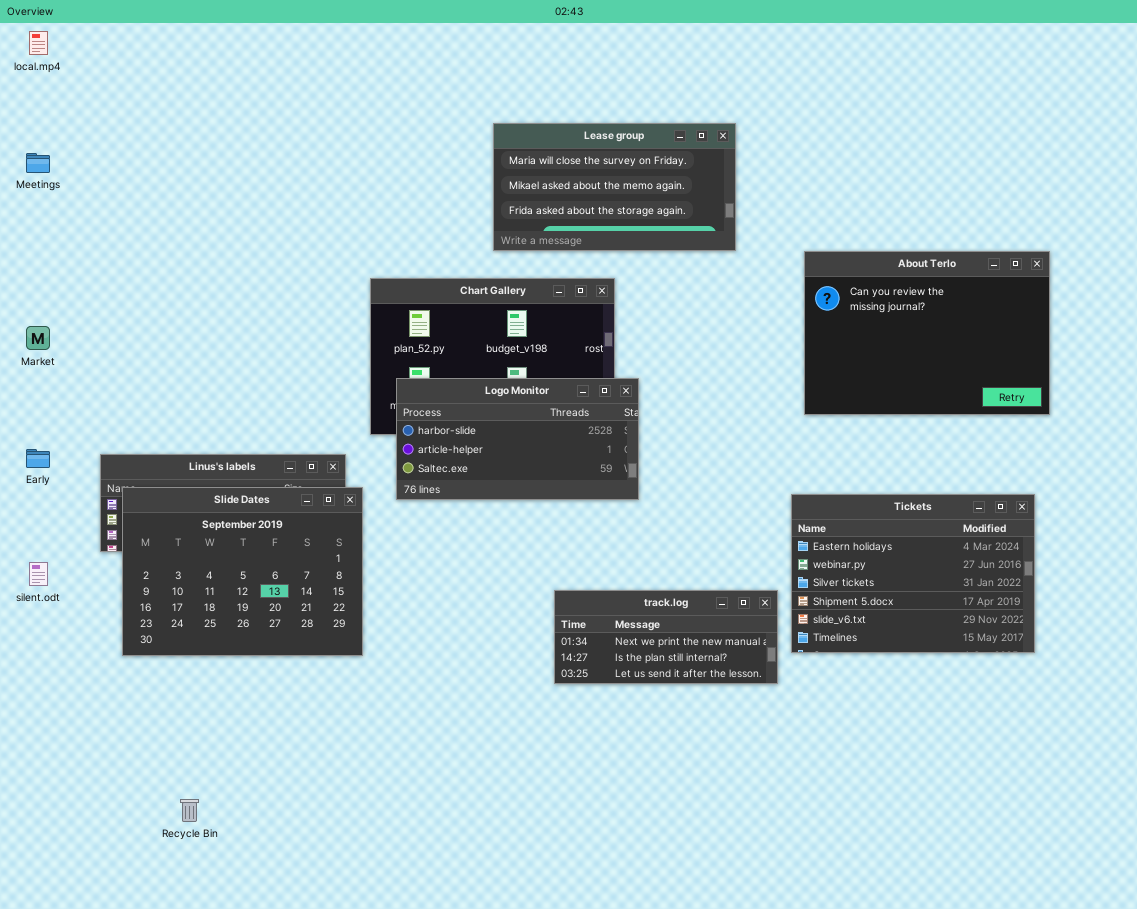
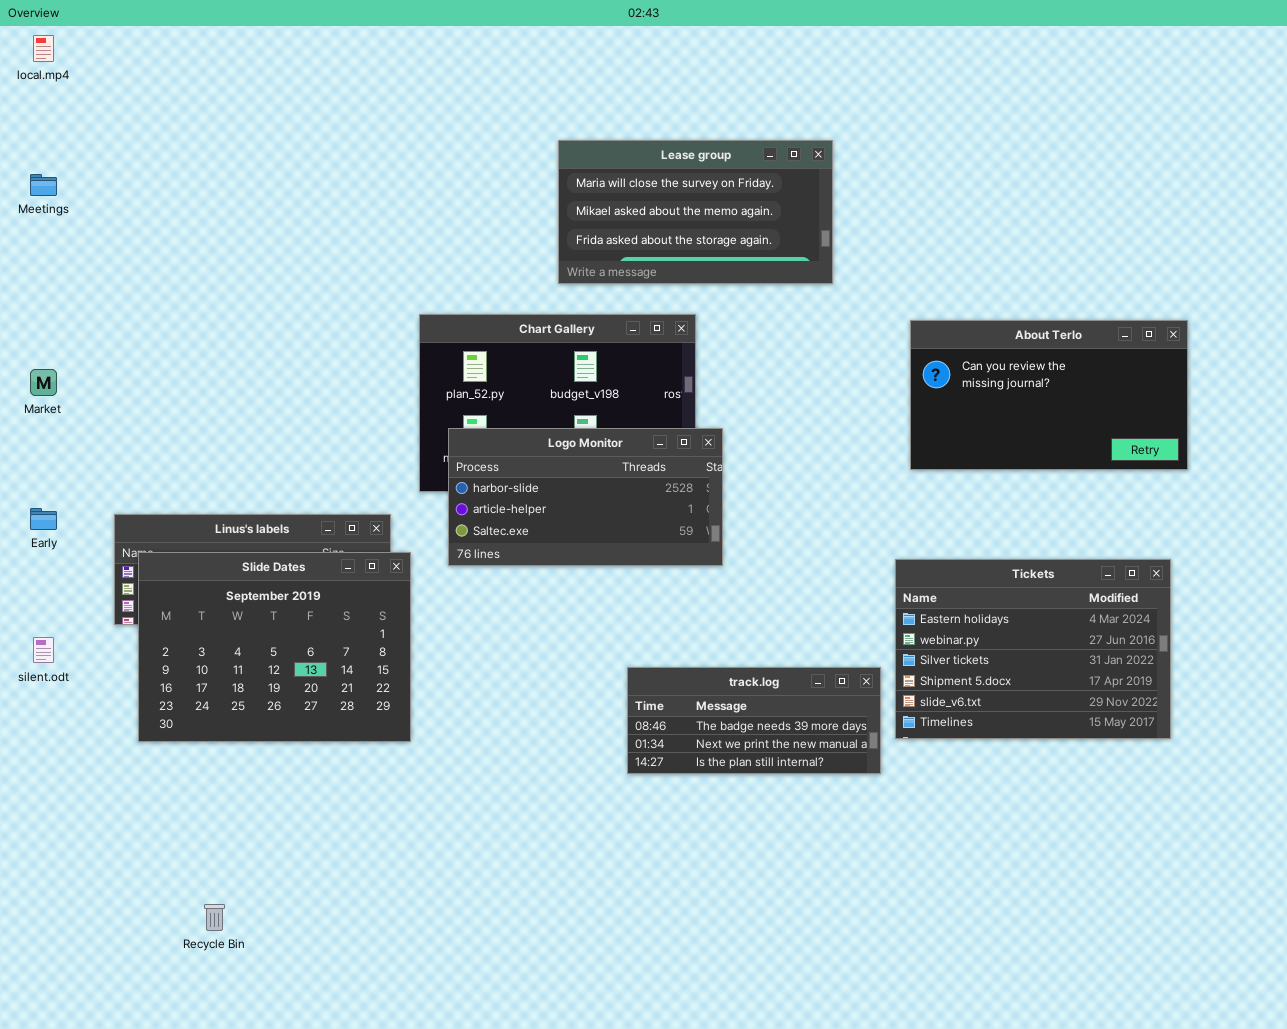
About Terlo: [804,251,1050,415] -> [910,320,1188,470], resized
track.log: [554,590,778,684] -> [627,667,881,774], scrolled up 1 row

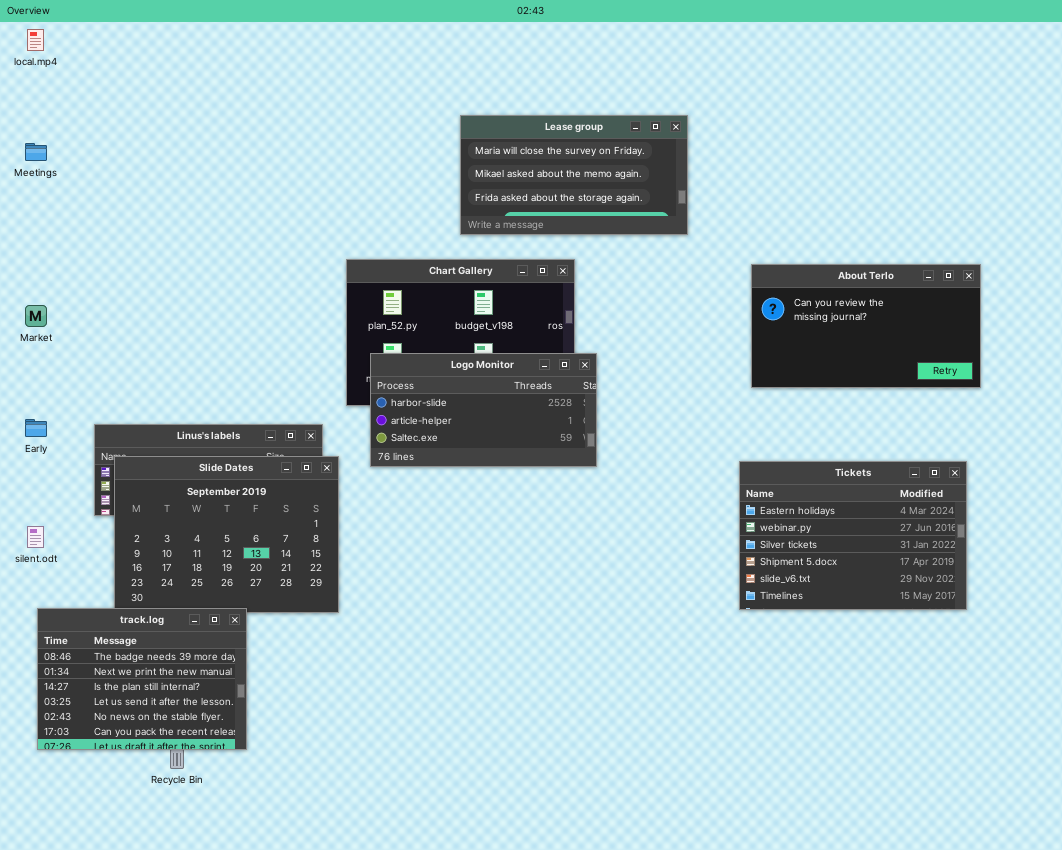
track.log: [627,667,881,774] -> [37,608,247,750], moved, resized

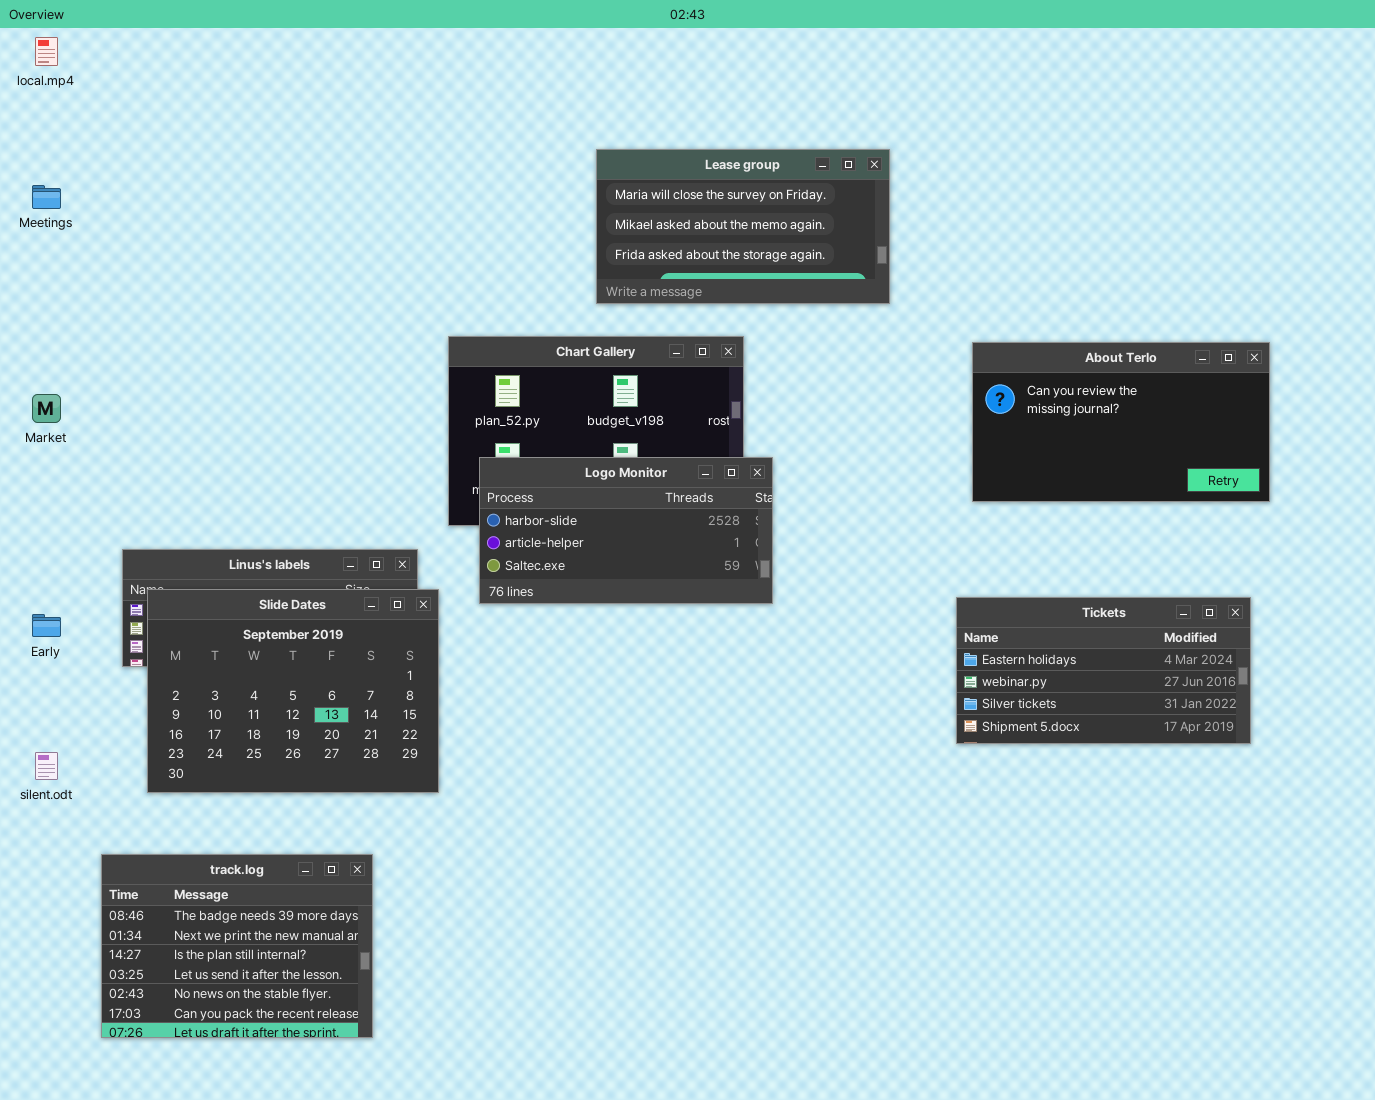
Early: [25,419,47,437] -> [32,614,61,637], moved
Tickets: [739,461,967,610] -> [956,597,1251,744], resized
silent.odt: [27,526,44,548] -> [35,752,58,780], moved
track.log: [37,608,247,750] -> [101,854,373,1038], moved

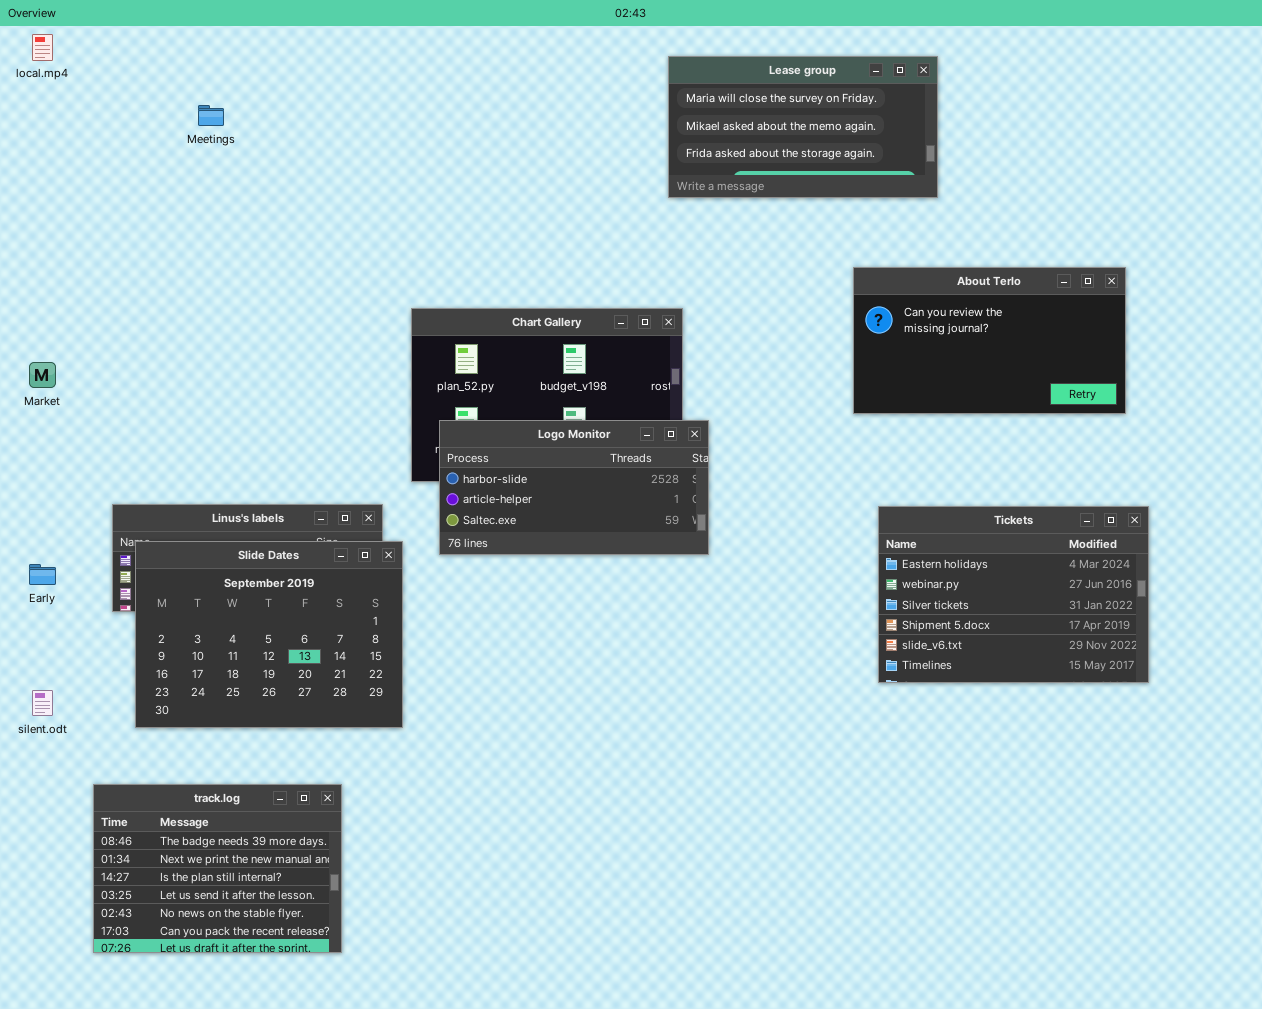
Lease group: [596,149,890,304] -> [668,56,938,198], moved
Meetings: [32,185,61,209] -> [198,105,224,126], moved
About Terlo: [972,342,1270,502] -> [853,267,1126,414], moved
Tickets: [956,597,1251,744] -> [878,506,1149,683], resized

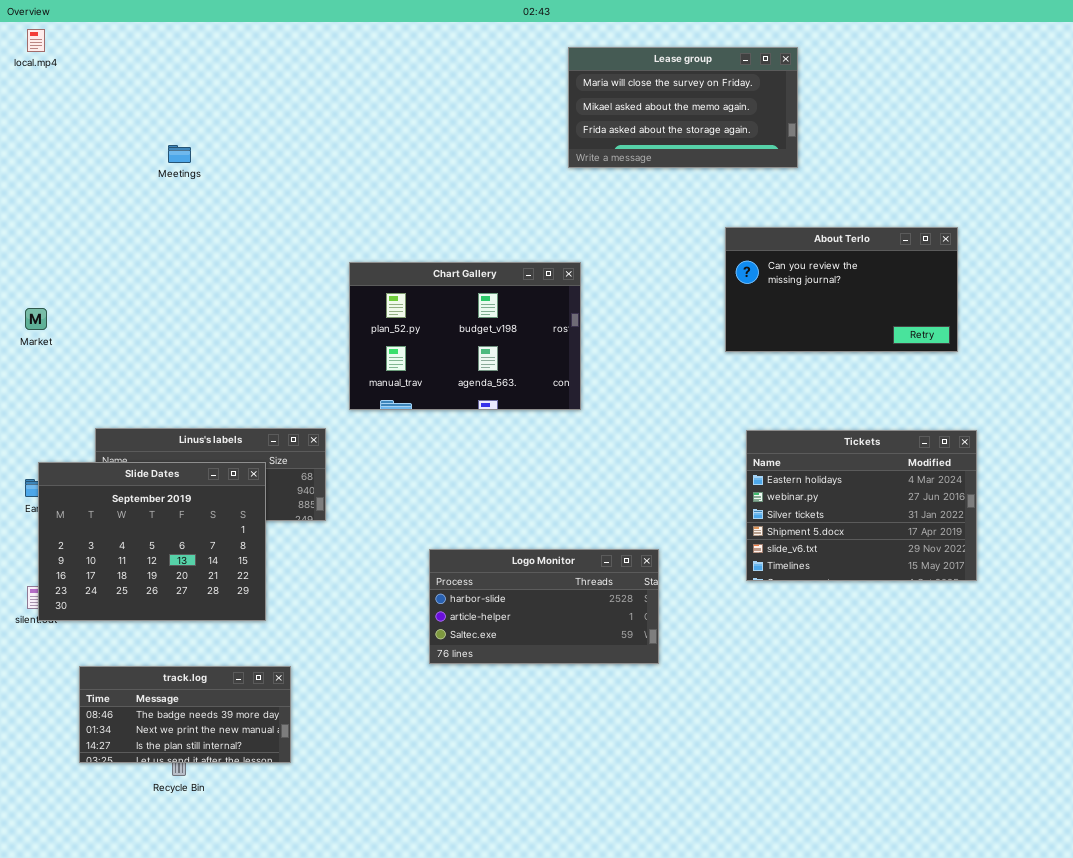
Meetings: [198,105,224,126] -> [168,145,191,163], moved
Logo Monitor: [439,420,709,555] -> [429,549,659,664], moved
Slide Dates: [135,541,403,728] -> [38,462,266,621], moved
track.log: [93,784,342,953] -> [79,666,291,763], resized

